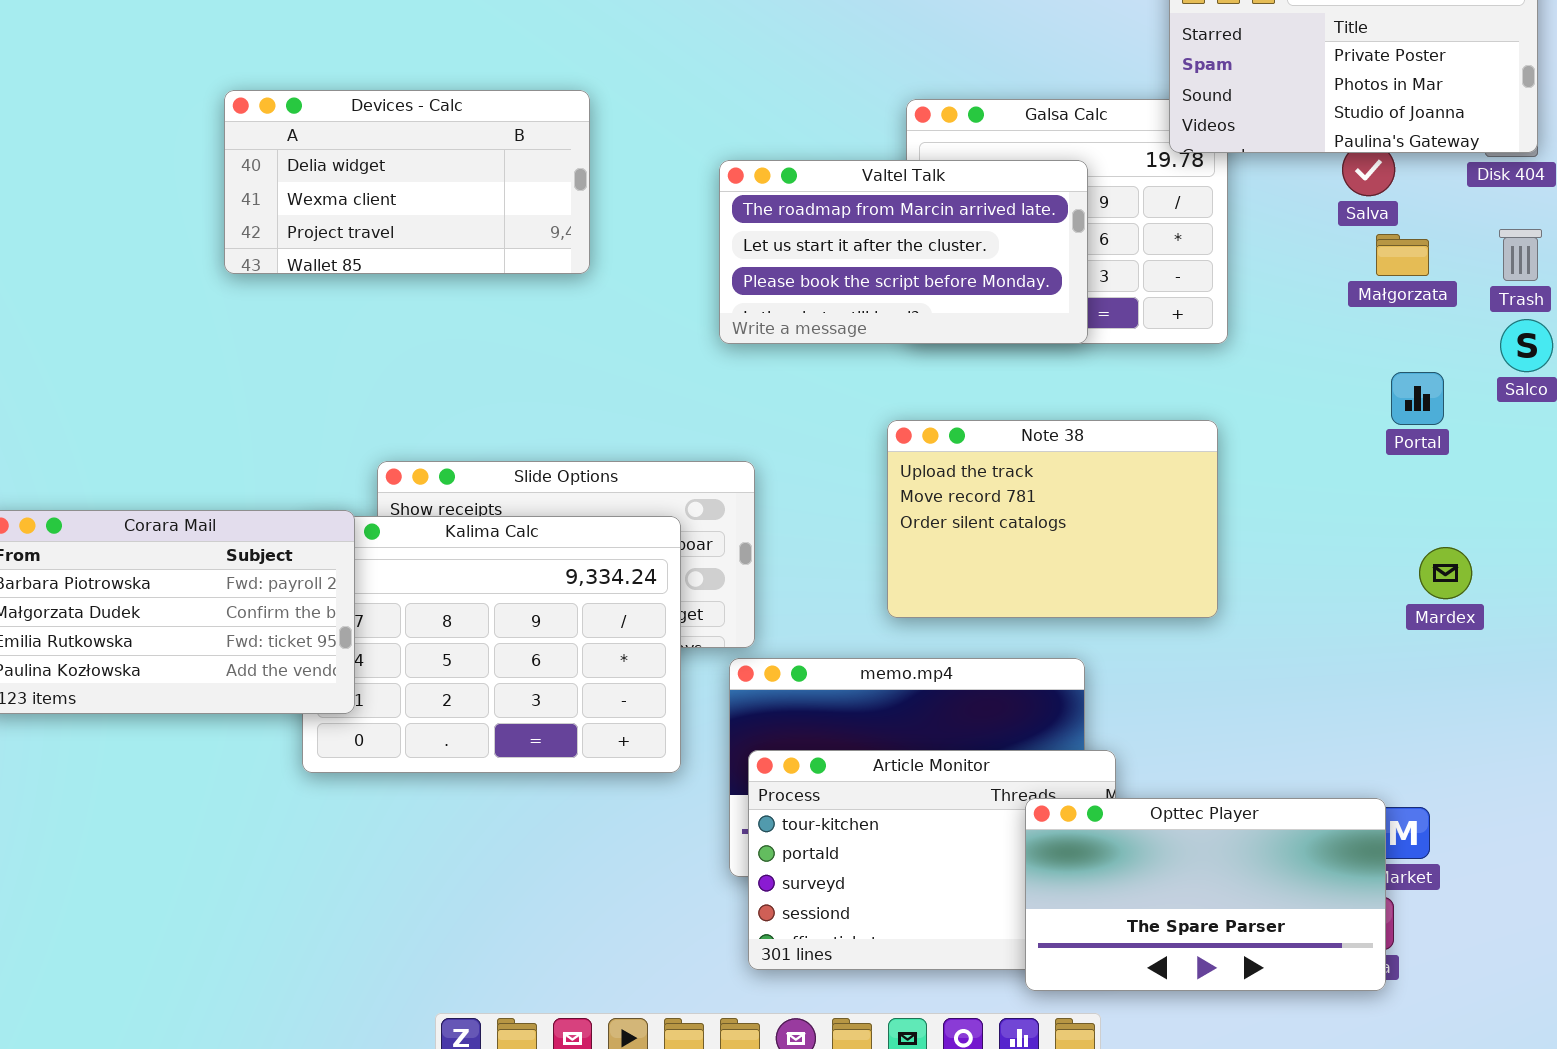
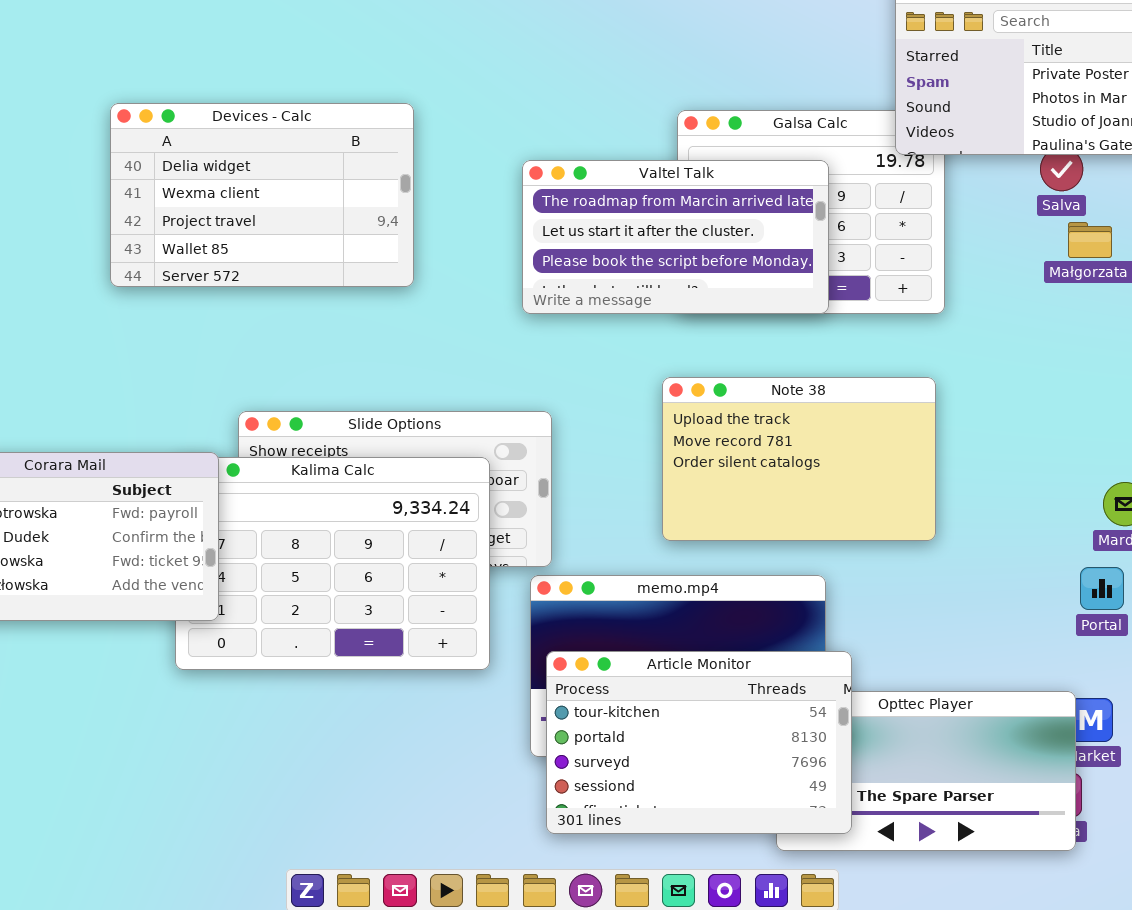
Devices - Calc: [224,90,590,274] -> [110,103,414,287], resized
Portal: [1391,372,1444,425] -> [1080,567,1124,610], moved
Article Monitor: [748,750,1116,970] -> [546,651,852,834], raised

